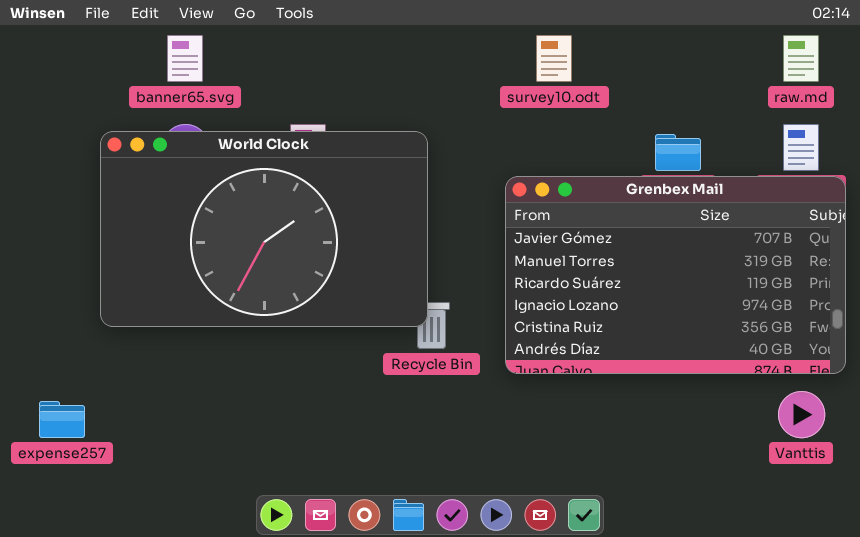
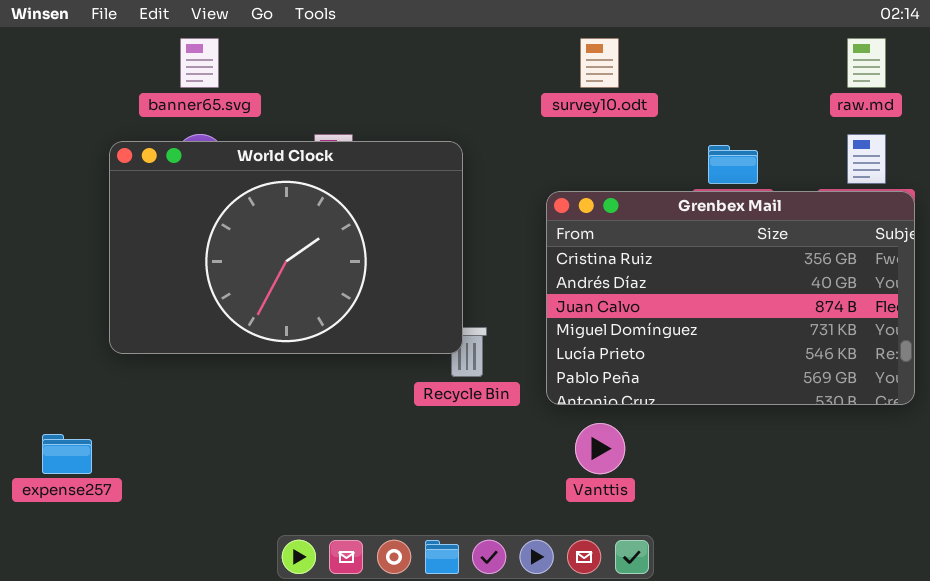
Grenbex Mail: [505,176,846,374] -> [546,191,915,405], scrolled down 4 rows
Vanttis: [778,391,825,438] -> [575,423,625,474], moved

